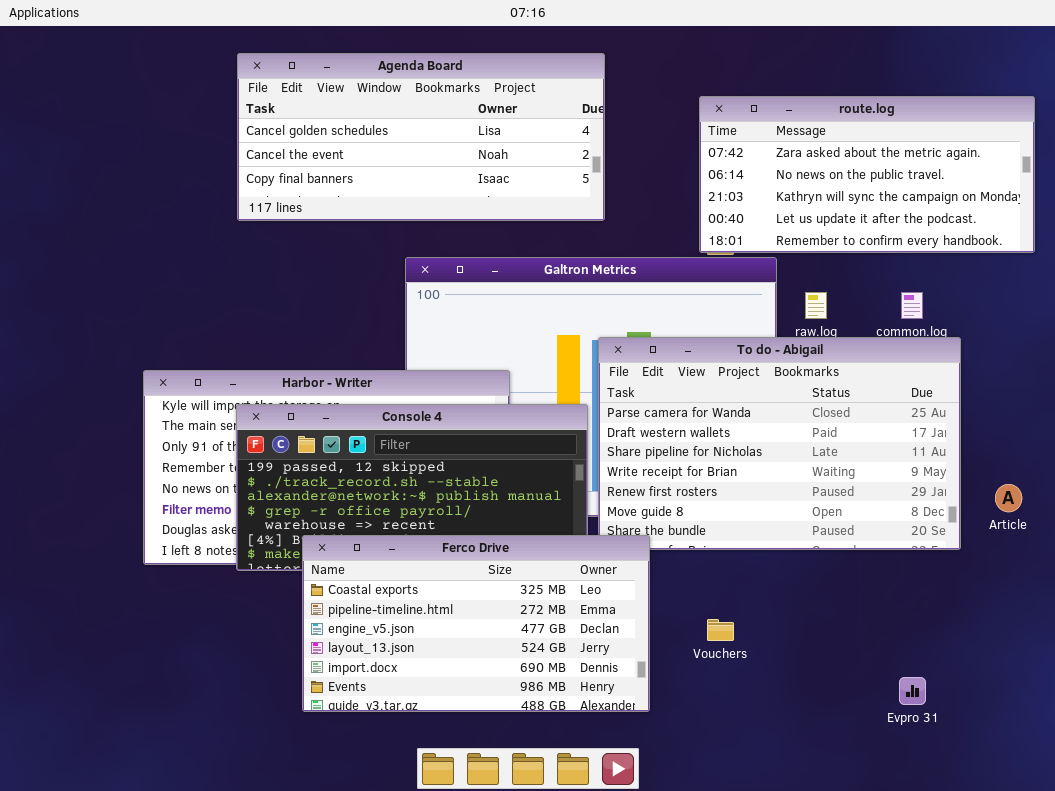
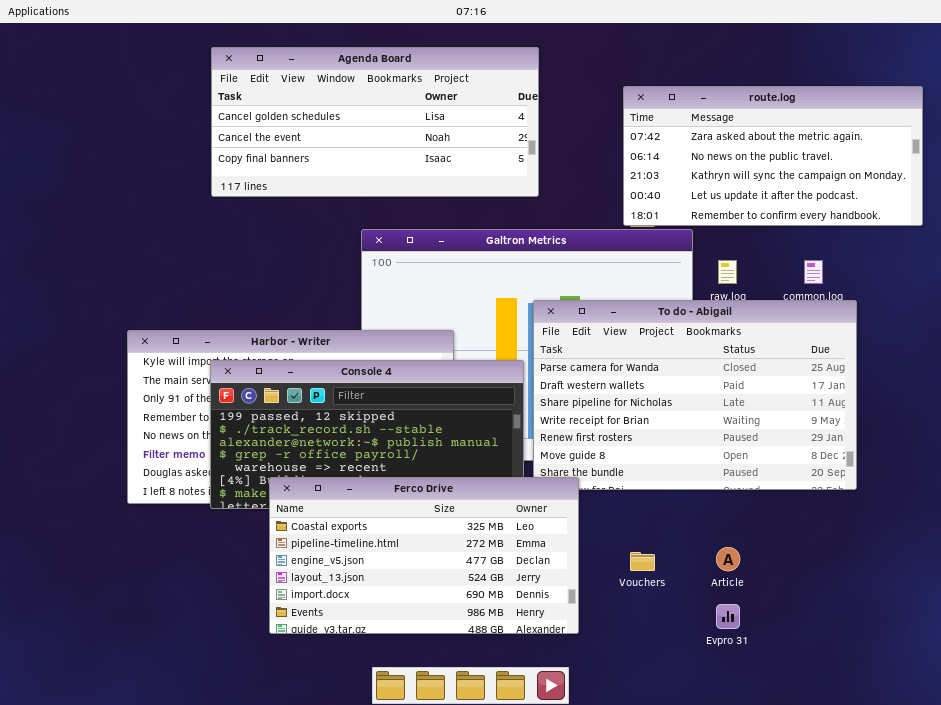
Article: [995,484,1022,512] -> [716,547,740,571], moved
Evpro 31: [899,677,926,705] -> [716,604,740,629], moved

